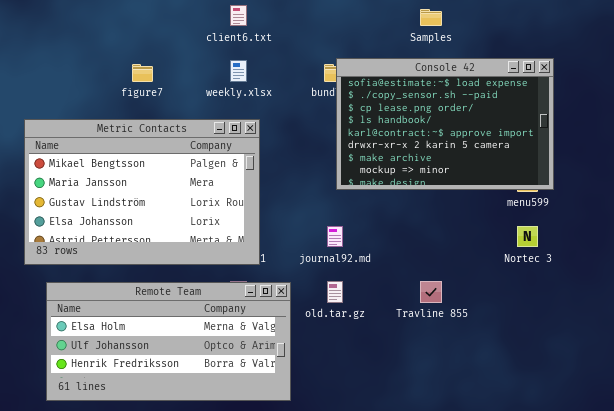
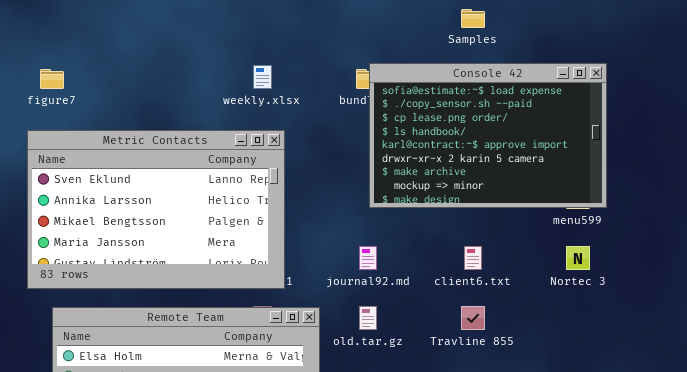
client6.txt: [230,5,247,26] -> [464,246,482,270], moved
figure7: [132,64,153,82] -> [40,69,64,89], moved
Metric Contacts: [24,119,260,265] -> [27,130,285,289], scrolled up 2 rows

